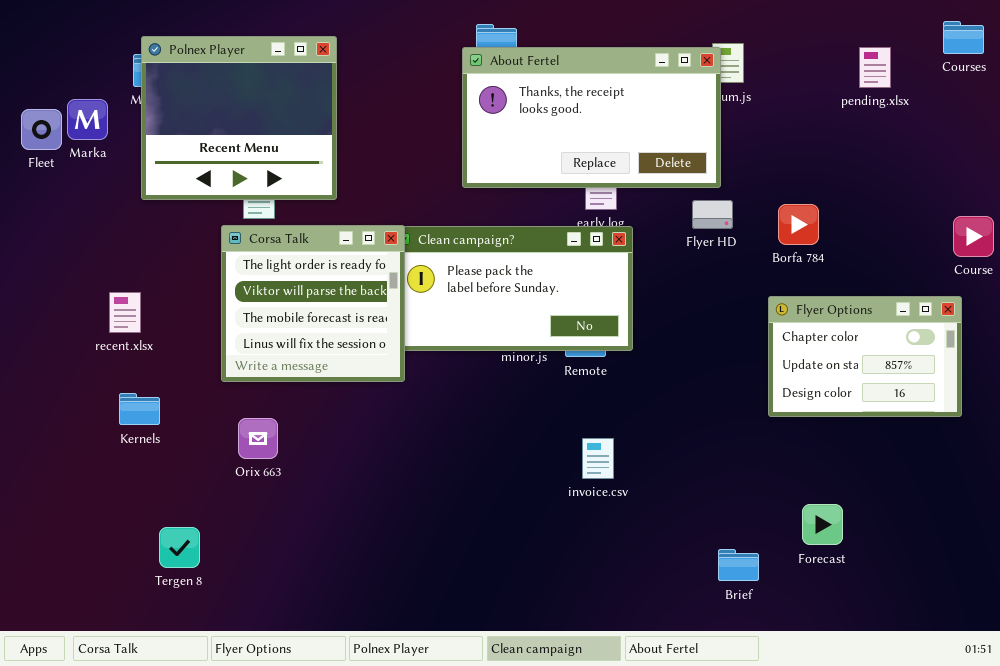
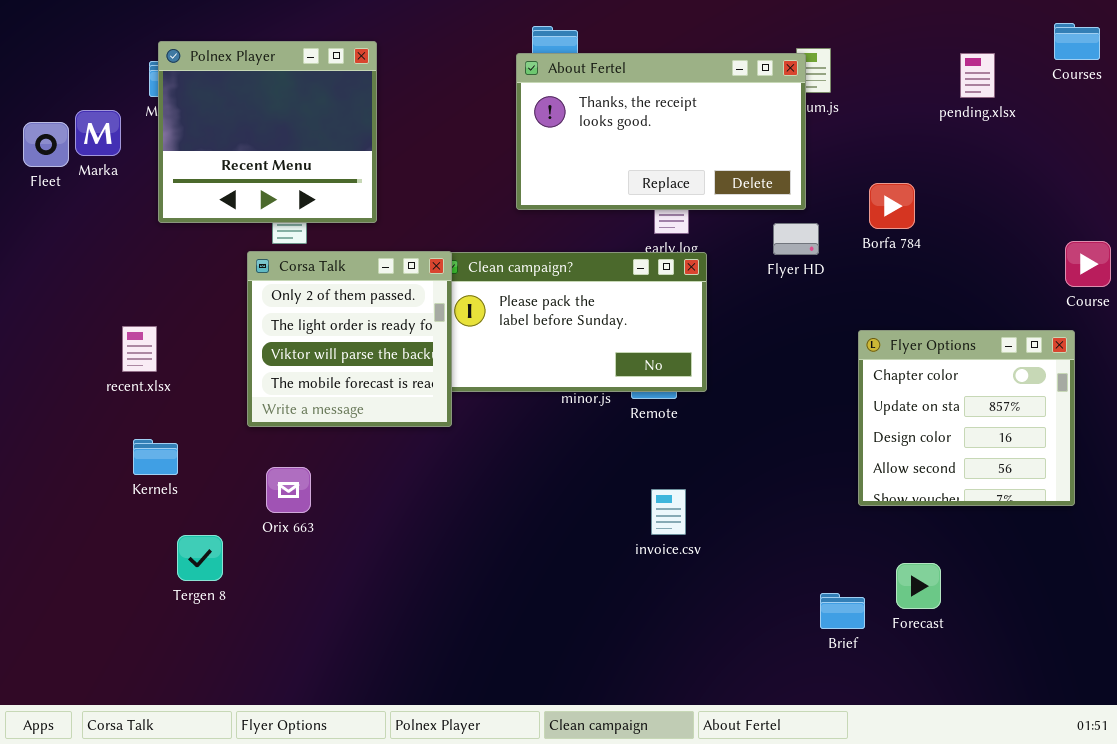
Borfa 784: [778,204,819,245] -> [869,183,915,229], moved
Corsa Talk: [221,225,405,382] -> [247,251,452,427], scrolled up 1 row
Flyer Options: [768,296,962,417] -> [858,330,1075,506], resized
Tergen 8: [159,527,200,568] -> [177,535,223,581], moved
Brief: [718,549,759,581] -> [820,593,865,629], moved

